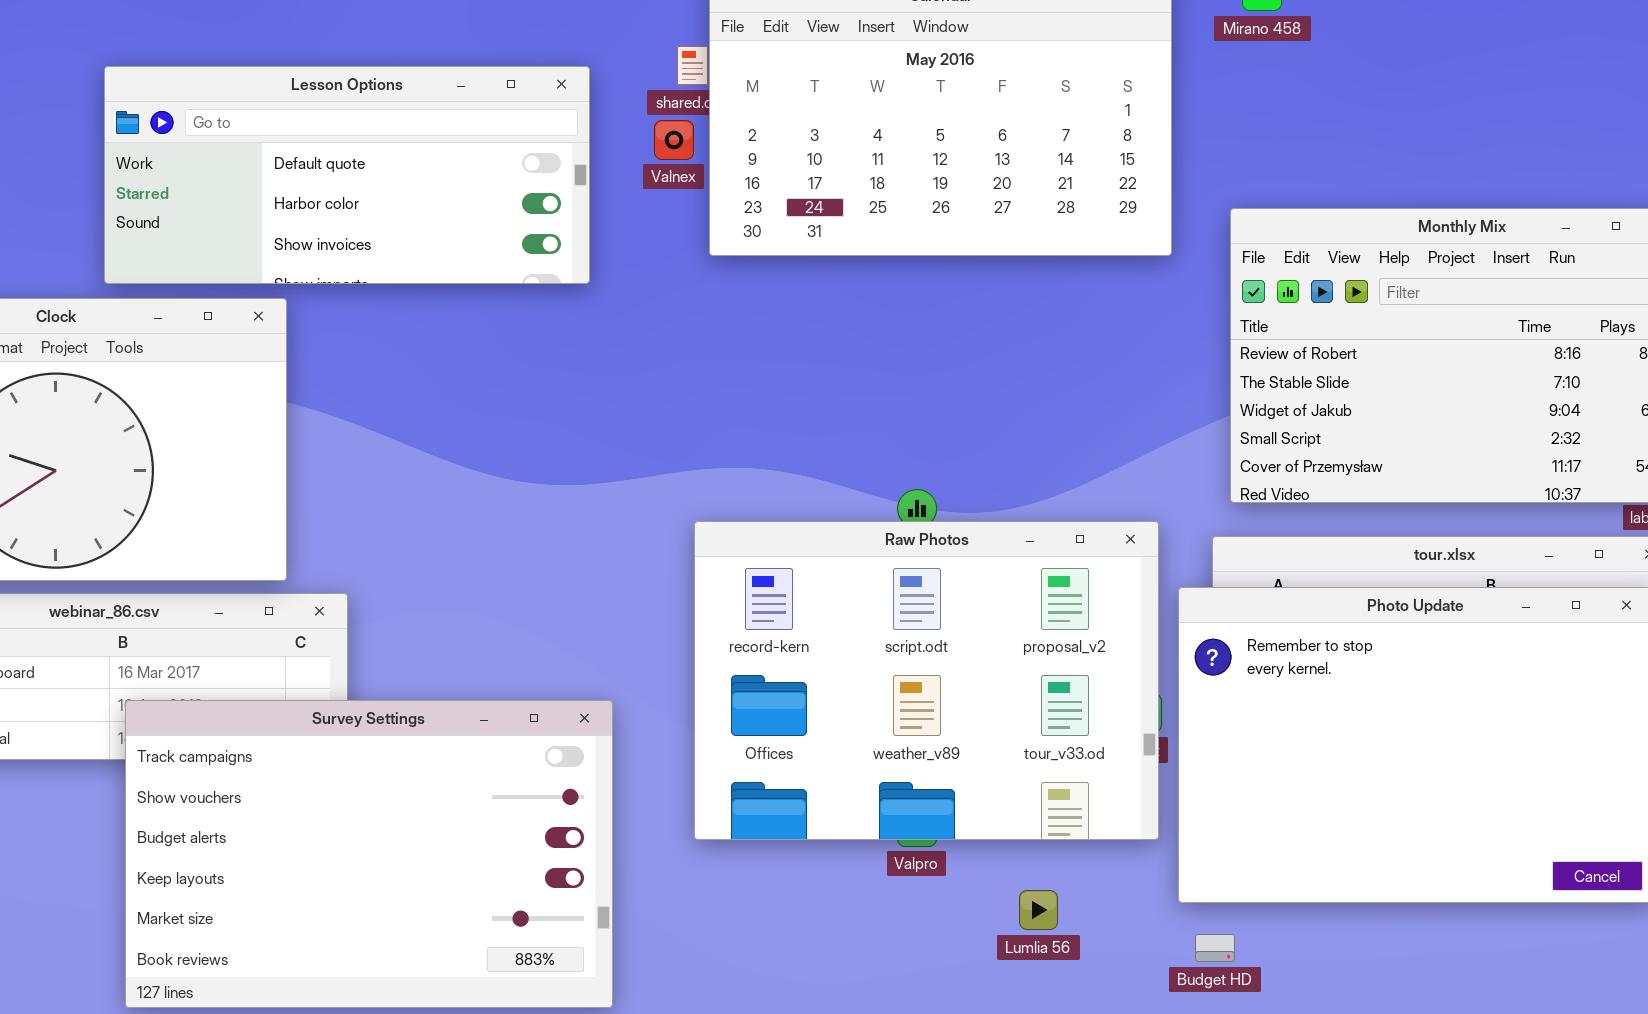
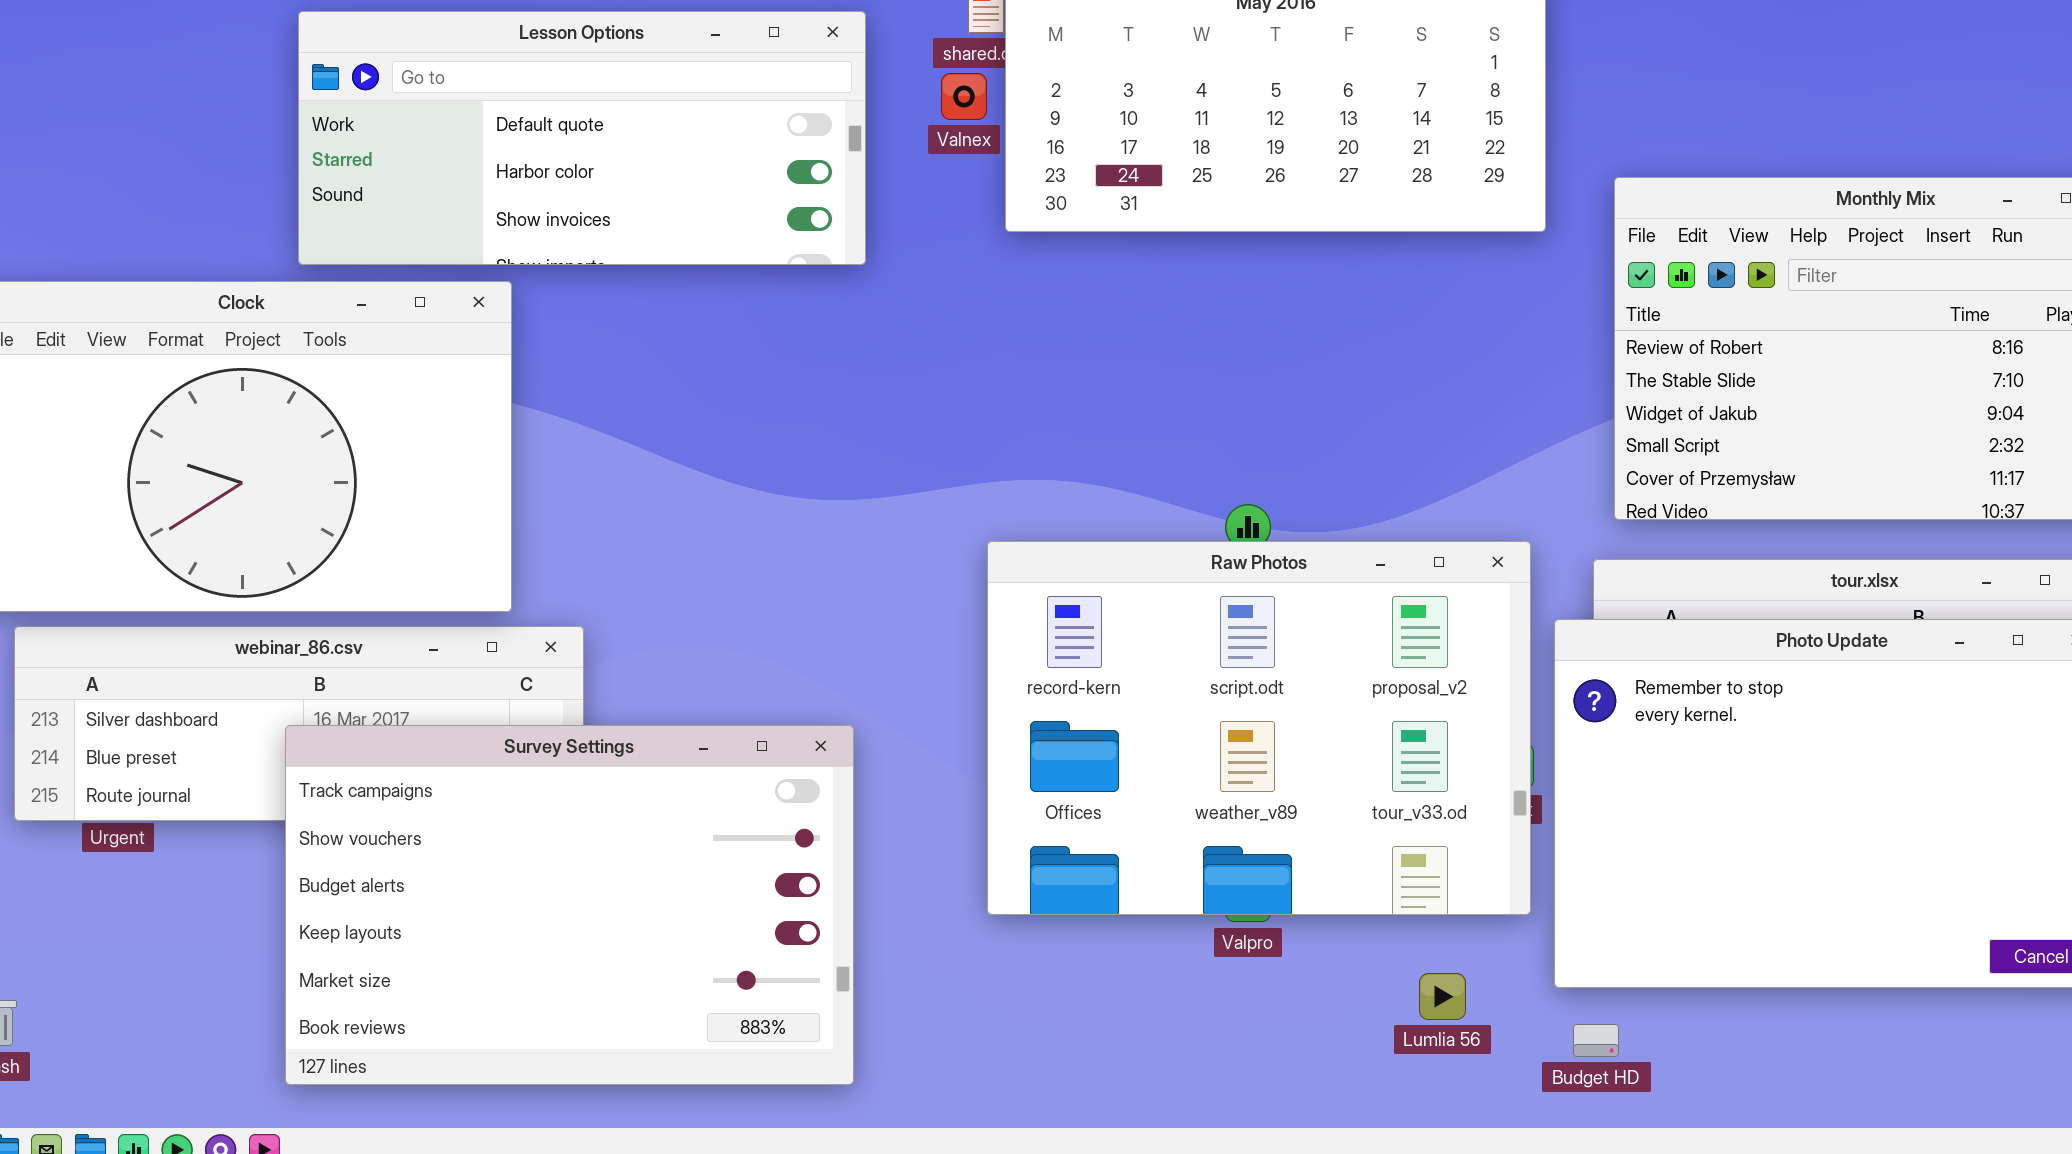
Survey Settings: [125,700,613,1008] -> [285,725,854,1085], moved
Lumlia 56: [1019,890,1058,930] -> [1419,973,1466,1020], moved

